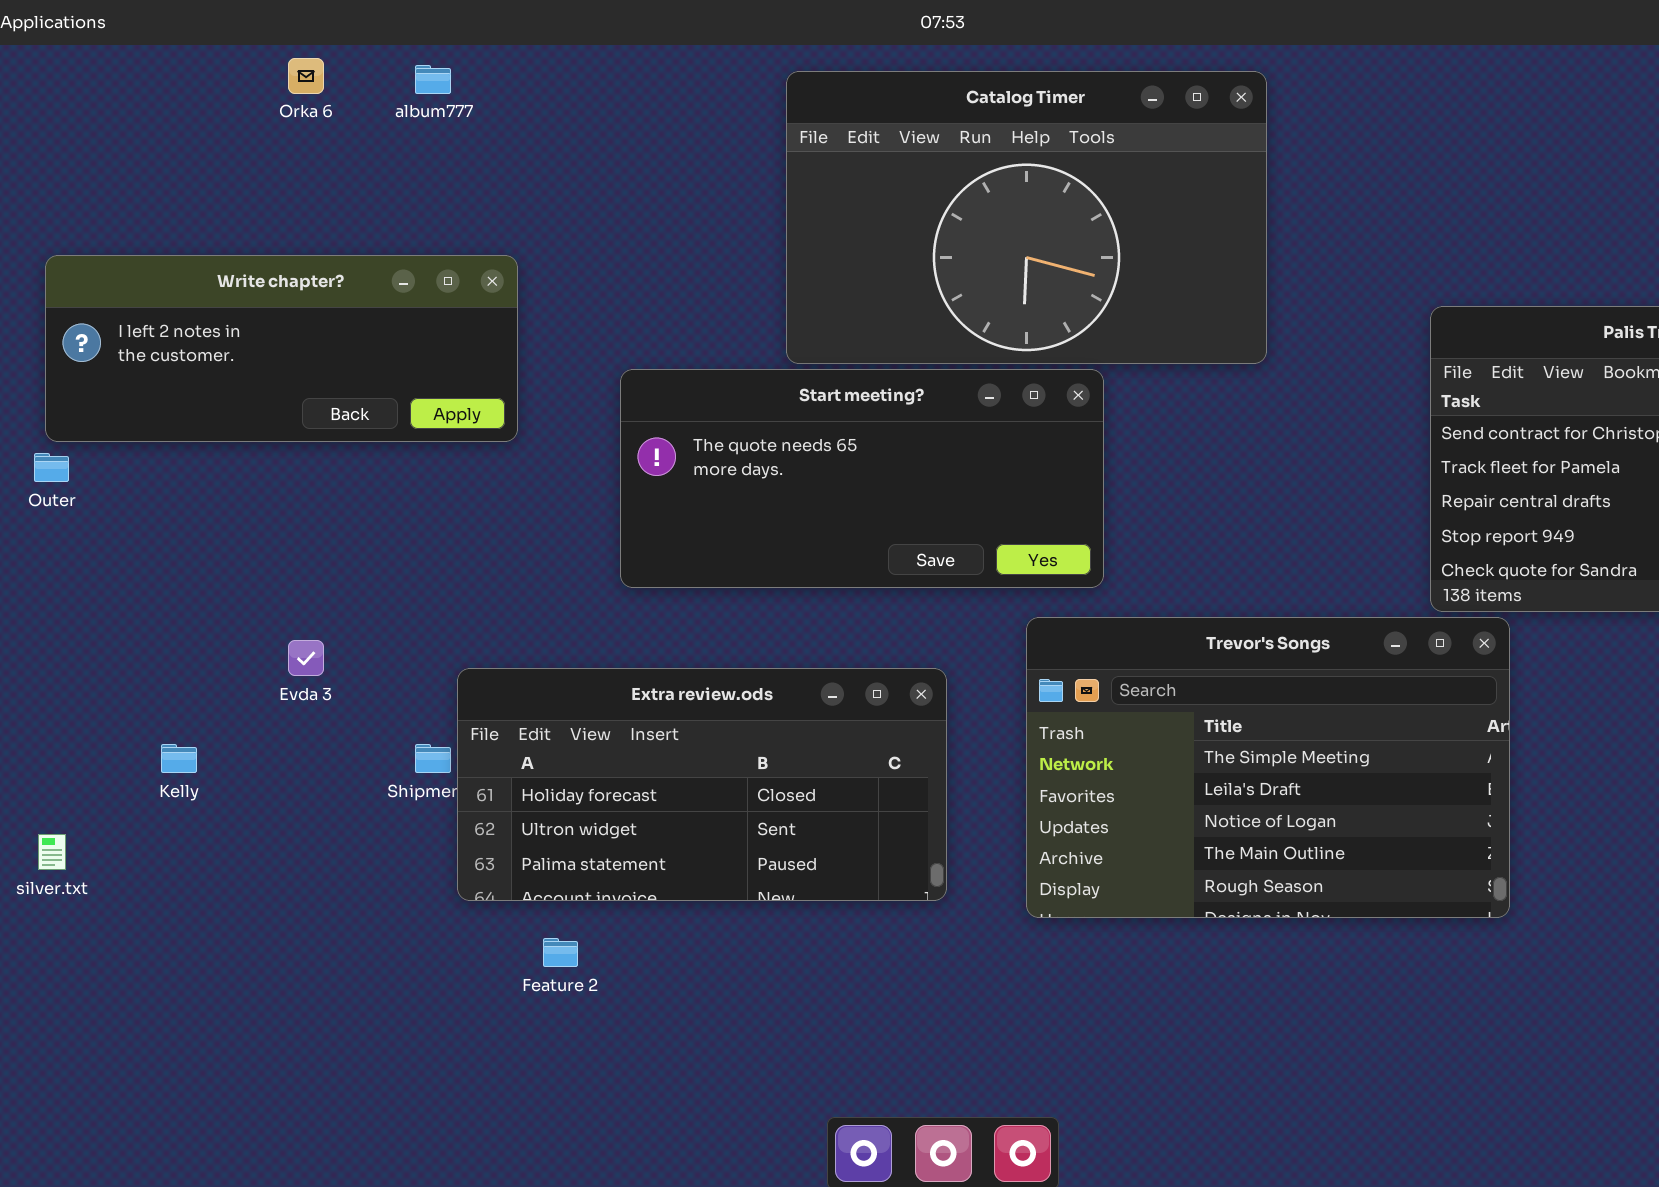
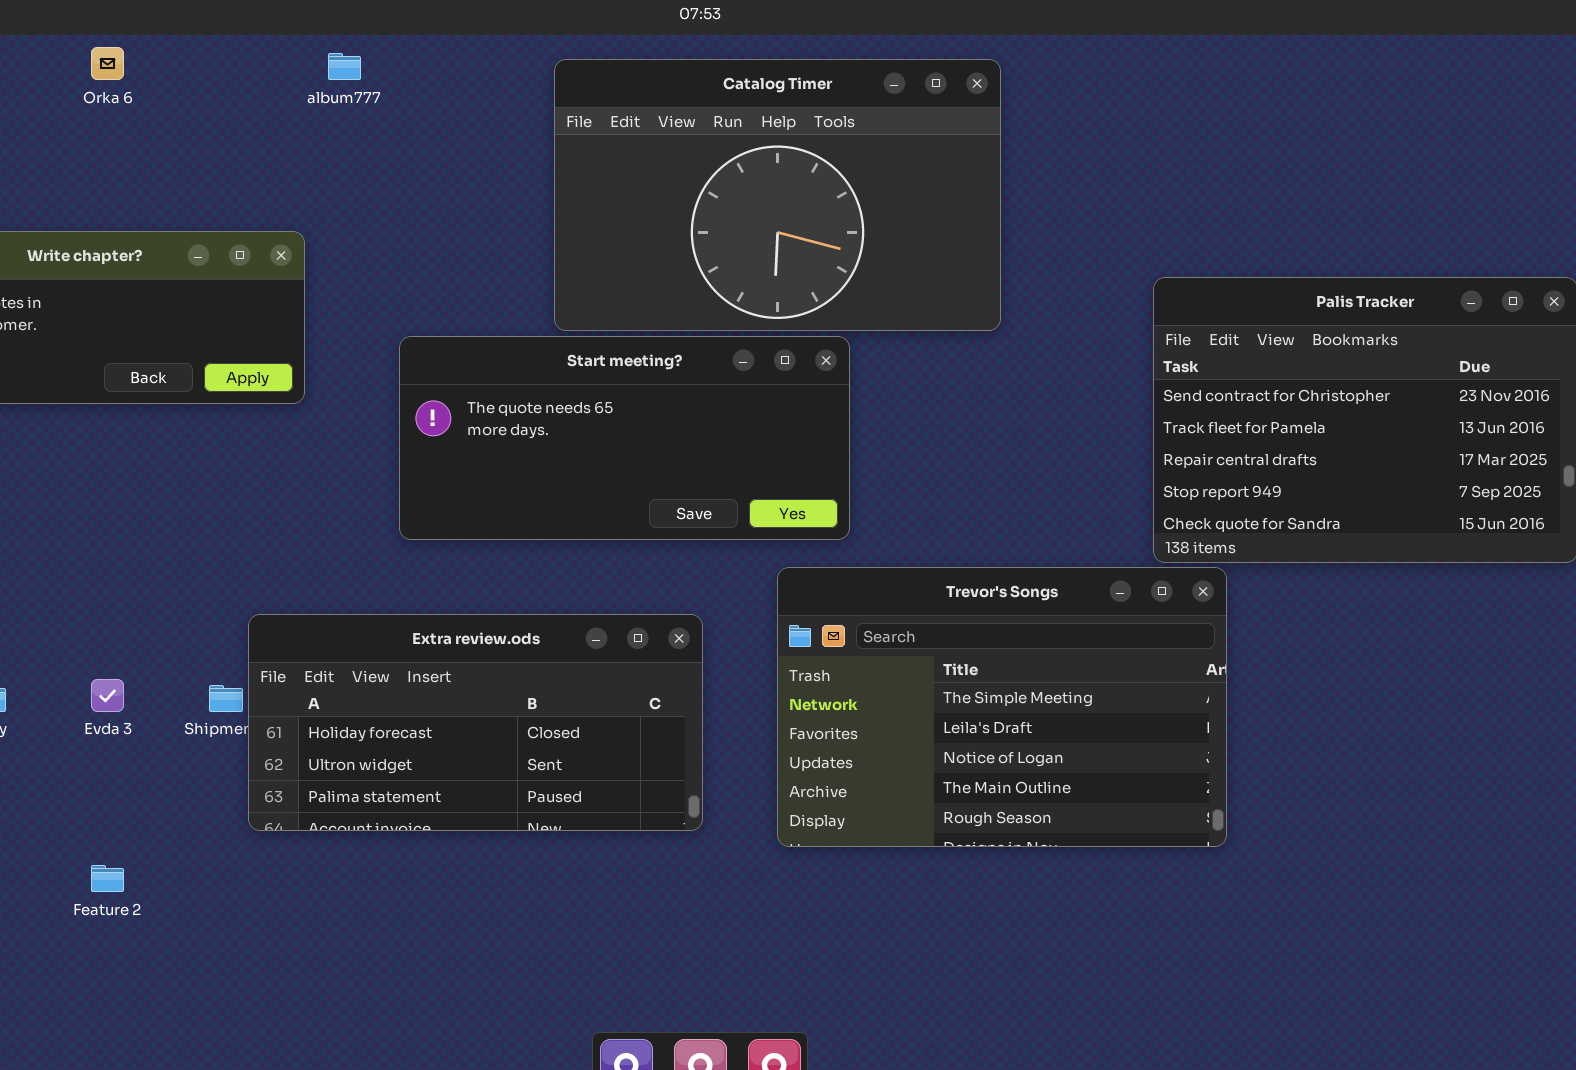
album777: [415,65,451,94] -> [328,53,361,80], moved
Evda 3: [288,640,324,676] -> [91,679,124,712], moved
Feature 2: [543,938,578,967] -> [91,865,124,892], moved

